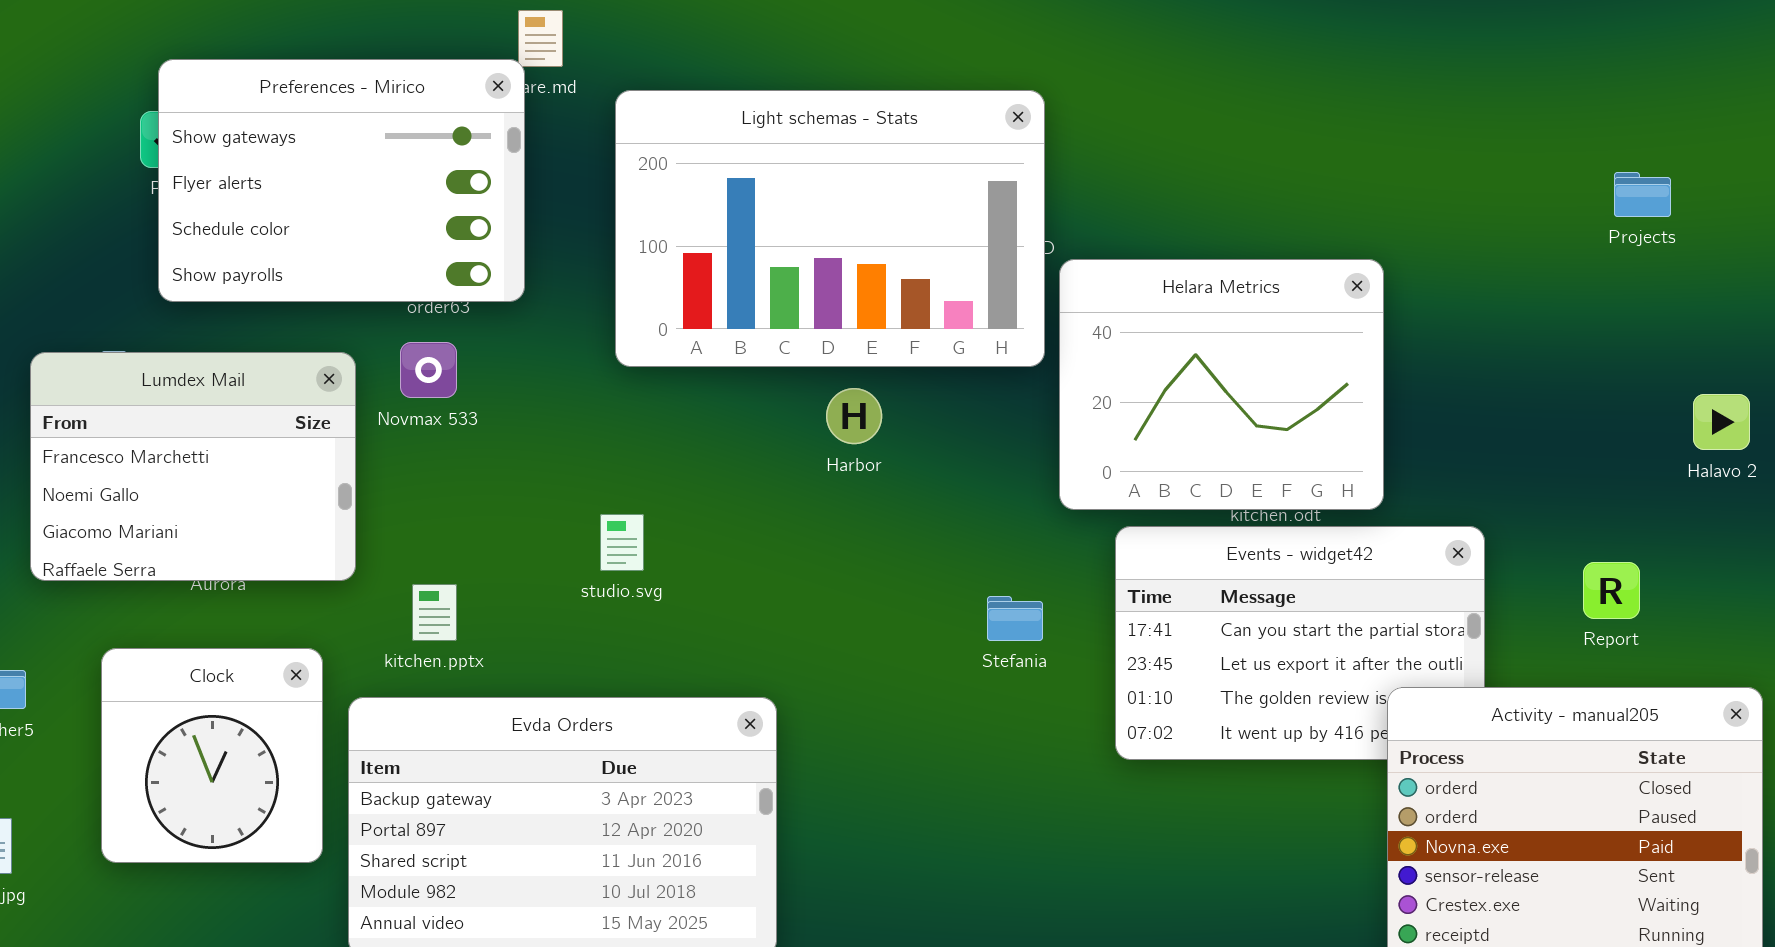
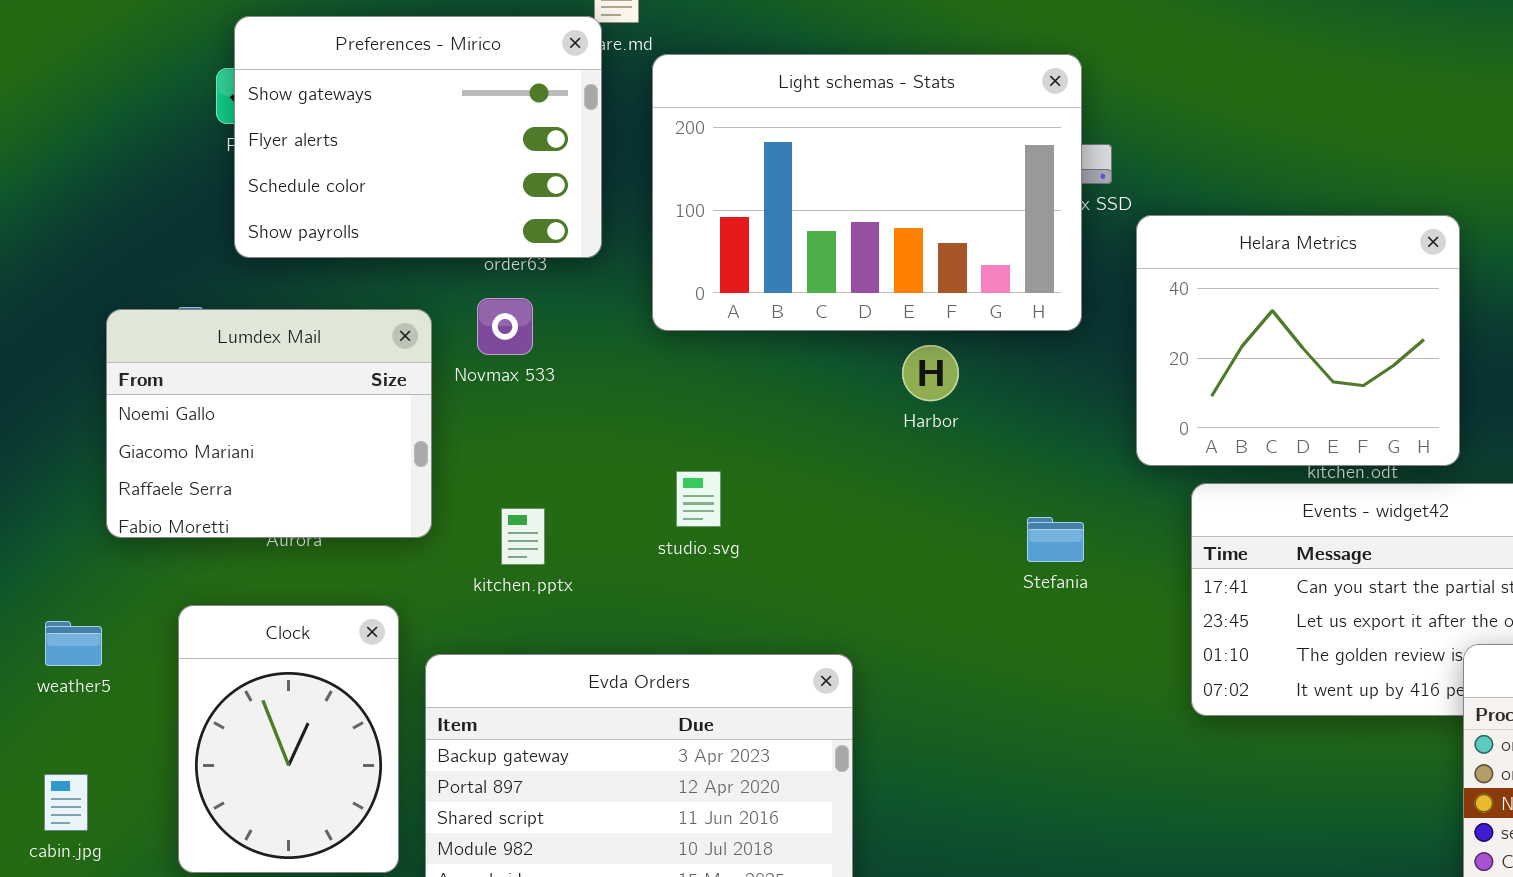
Light schemas - Stats: [615,90,1045,367] -> [652,54,1082,331], moved
Lumdex Mail: [30,352,356,581] -> [106,309,432,538], scrolled down 1 row
kitchen.pptx: [412,584,457,641] -> [501,508,545,565], moved
Stefania: [987,596,1043,641] -> [1027,517,1084,562], moved
Clock: [101,648,323,863] -> [178,605,399,873], resized

